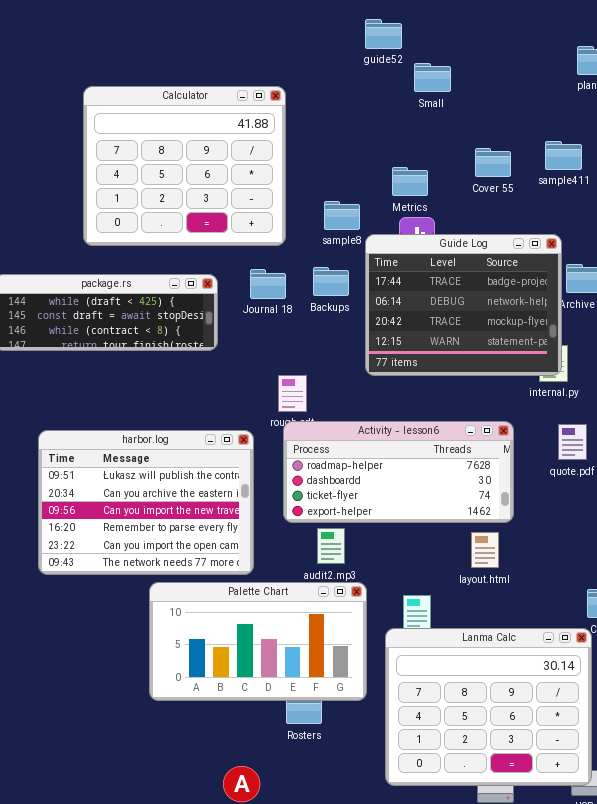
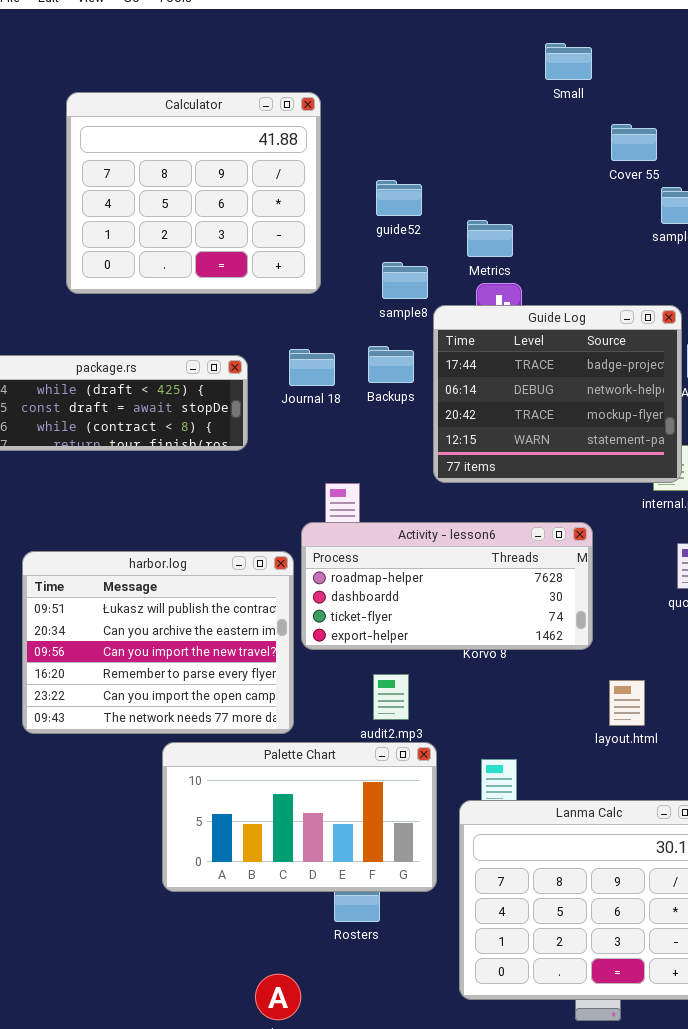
guide52: [365,19,402,49] -> [376,180,422,216], moved
Small: [414,63,451,92] -> [545,43,592,80], moved
Calculator: [83,86,286,246] -> [66,92,321,294], moved
Cover 55: [475,148,511,177] -> [611,124,657,161], moved
Activity - lesson6: [283,421,514,523] -> [301,522,593,650], moved
layout.html: [471,532,499,568] -> [609,680,645,726], moved

